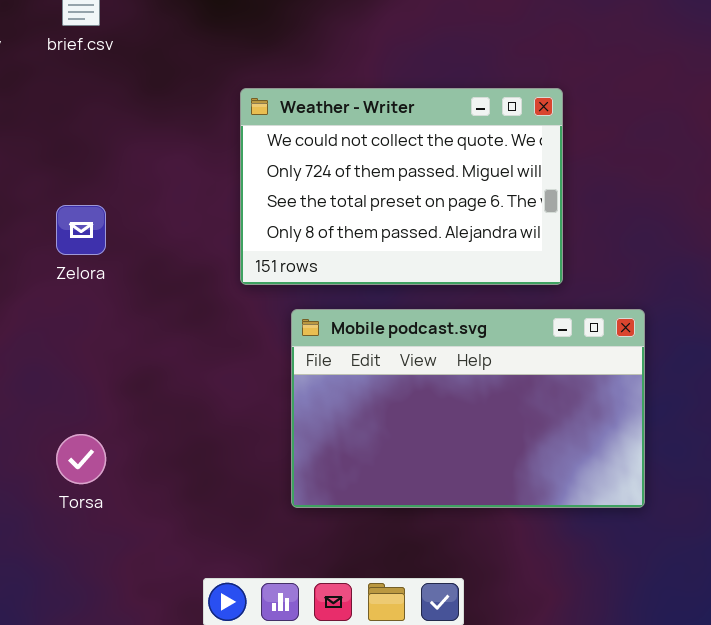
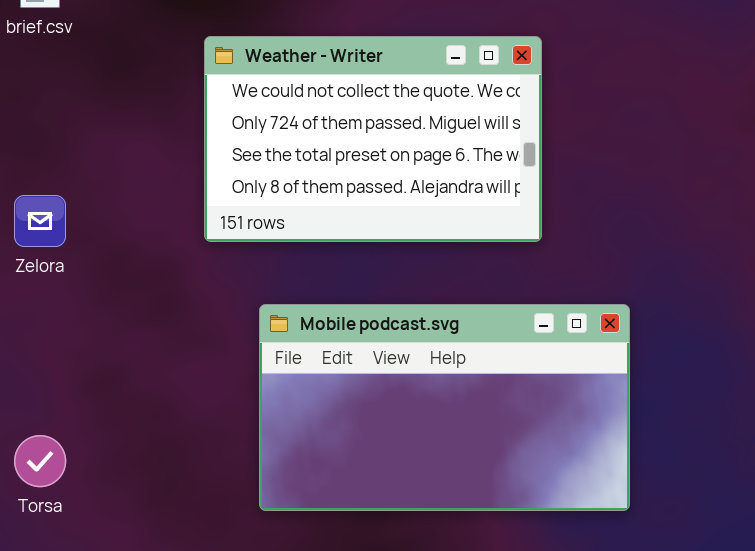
Weather - Writer: [240,88,563,285] -> [204,36,542,242], moved

